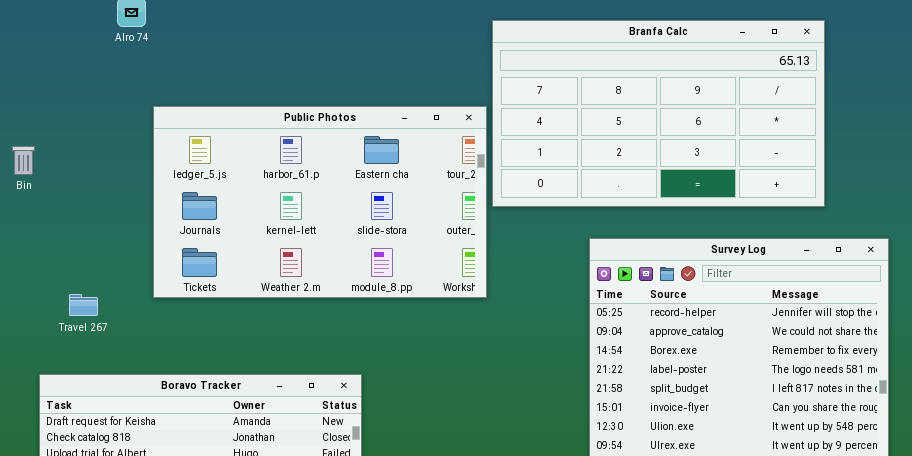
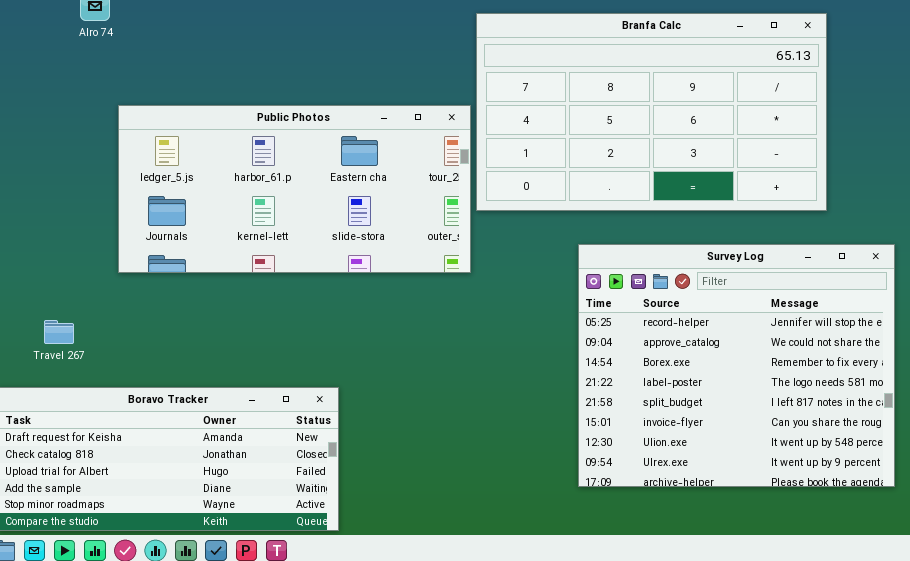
Public Photos: [153,106,487,298] -> [118,105,471,273], resized
Travel 267: [69,294,98,316] -> [44,320,74,344], moved

